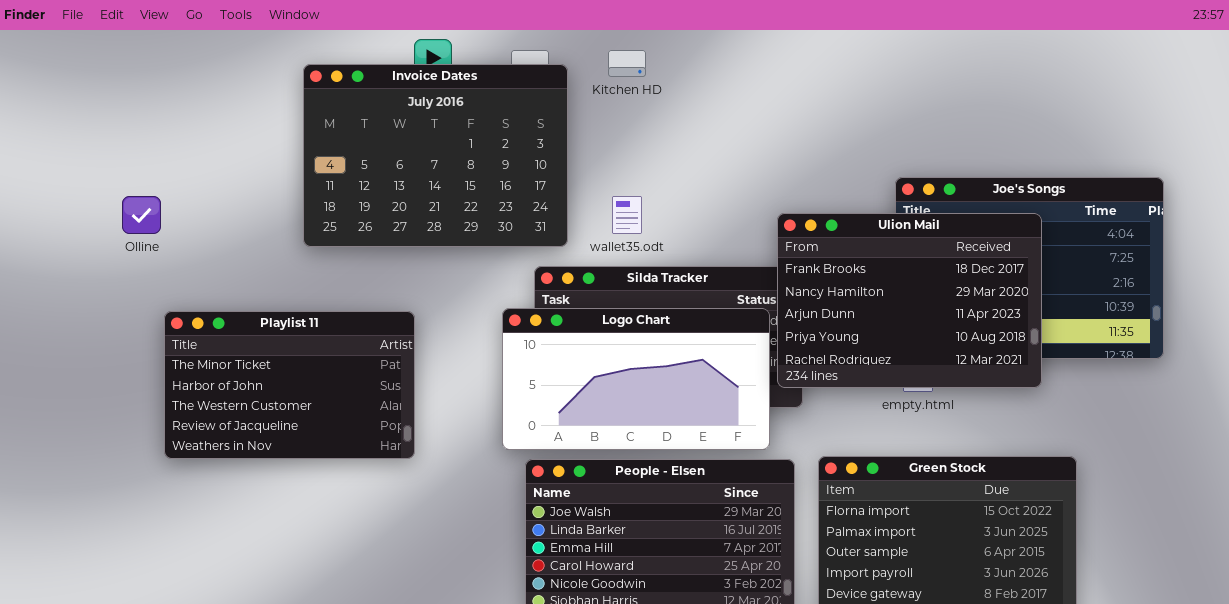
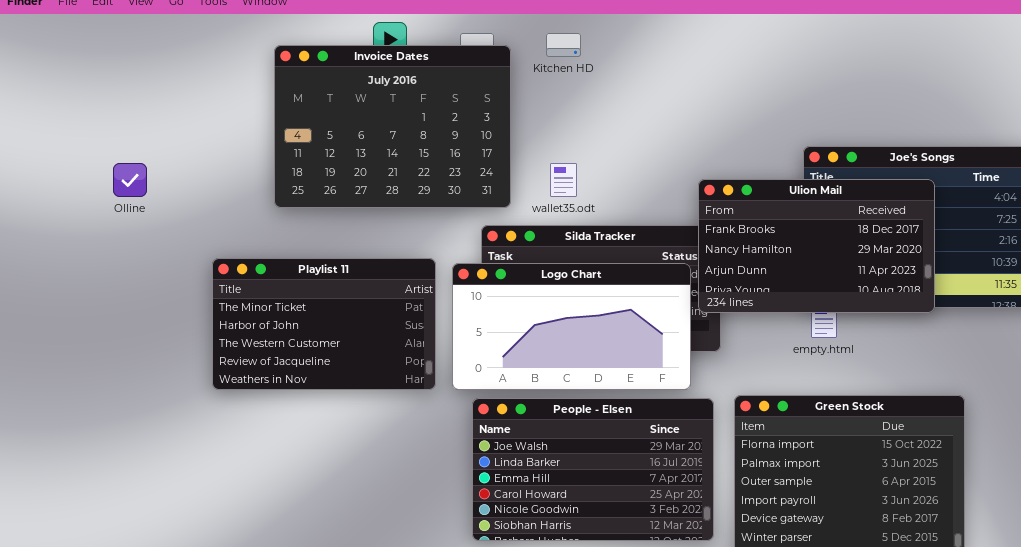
Ulion Mail: [777,213,1042,388] -> [698,179,935,313], resized
Playlist 11: [164,311,415,459] -> [212,258,436,390], moved

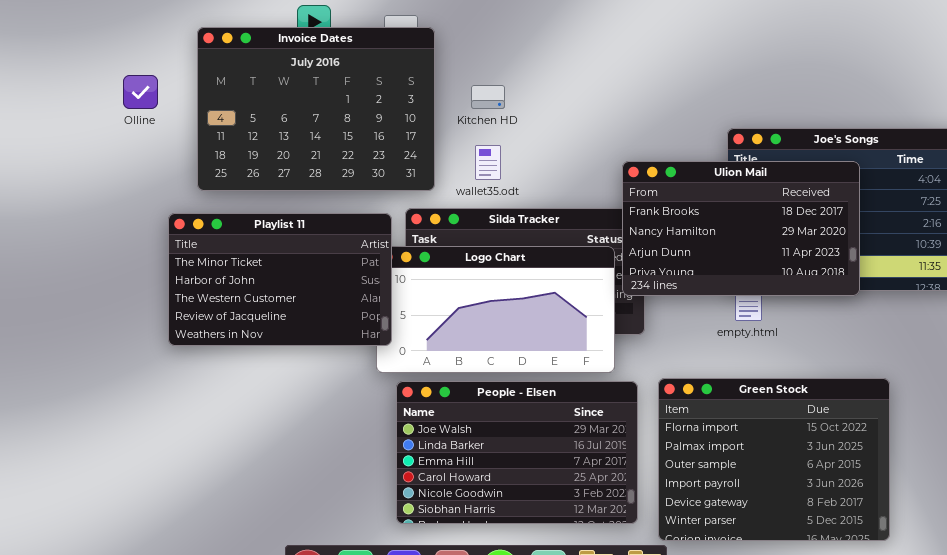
Kitchen HD: [546,33,581,57] -> [471,85,505,109], moved
Olline: [113,163,147,197] -> [123,75,158,109], moved
Playlist 11: [212,258,436,390] -> [168,213,392,346], moved

